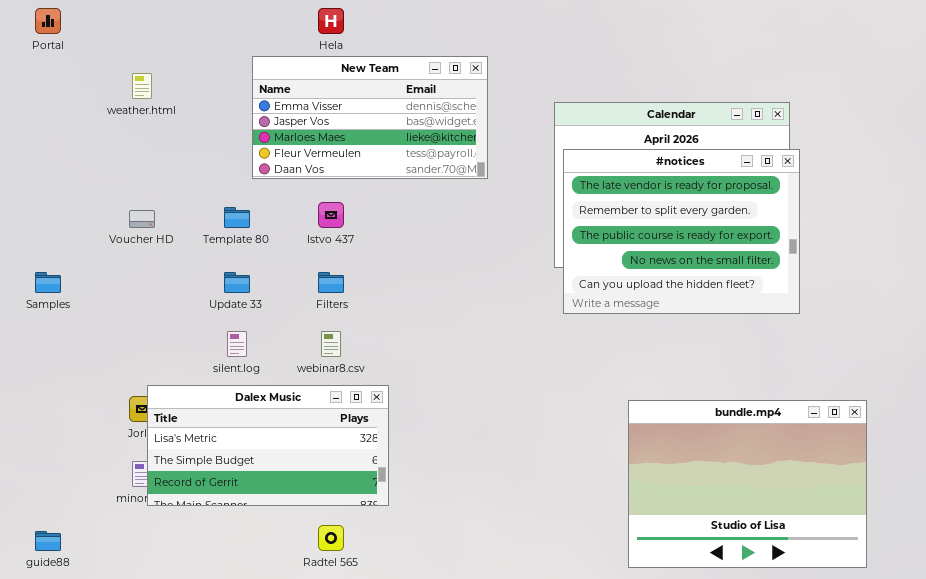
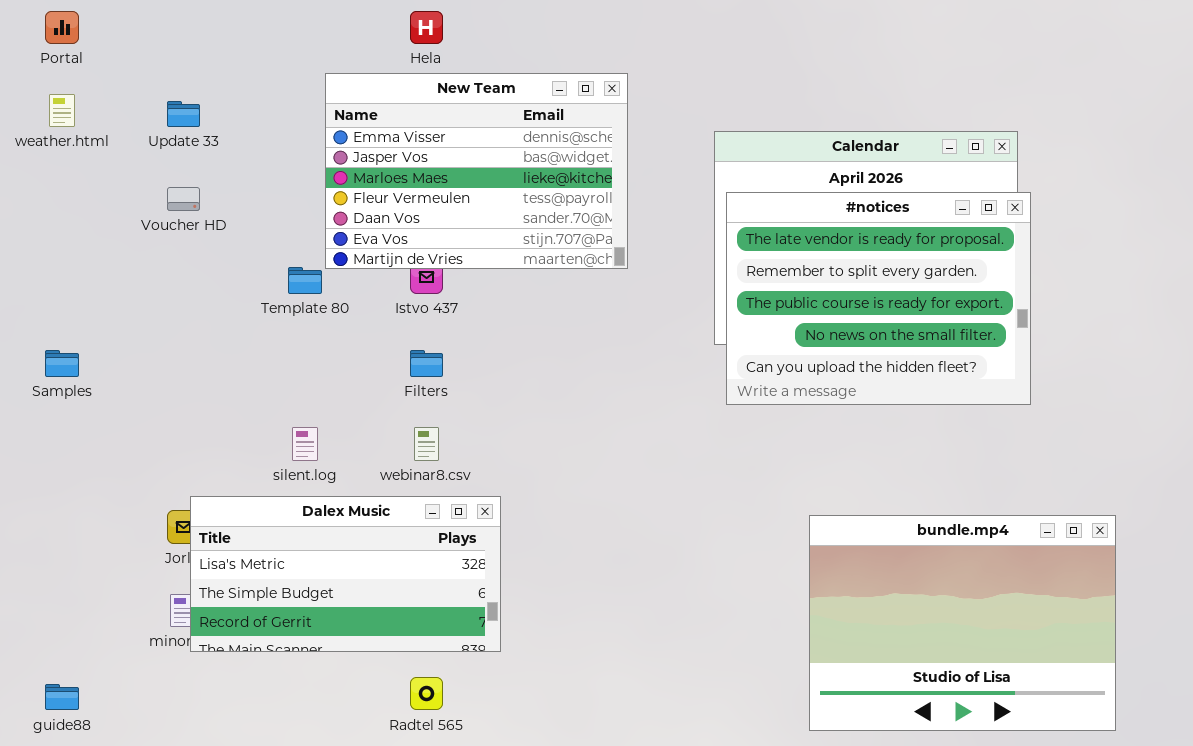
New Team: [252,56,488,179] -> [325,73,628,269], resized
weather.html: [132,73,152,99] -> [49,94,75,127], moved
Voucher HD: [129,210,155,228] -> [167,187,200,211], moved
Update 33: [224,272,250,293] -> [167,101,200,127], moved

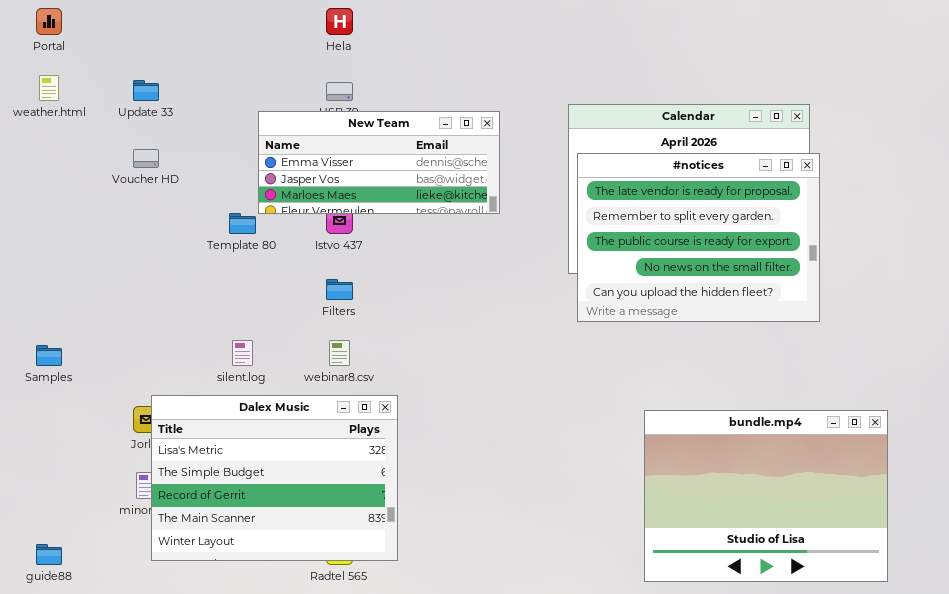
New Team: [325,73,628,269] -> [258,111,500,214], resized
Samples: [45,350,79,377] -> [36,345,62,366], moved
Dalex Music: [190,496,501,652] -> [151,395,398,561], resized

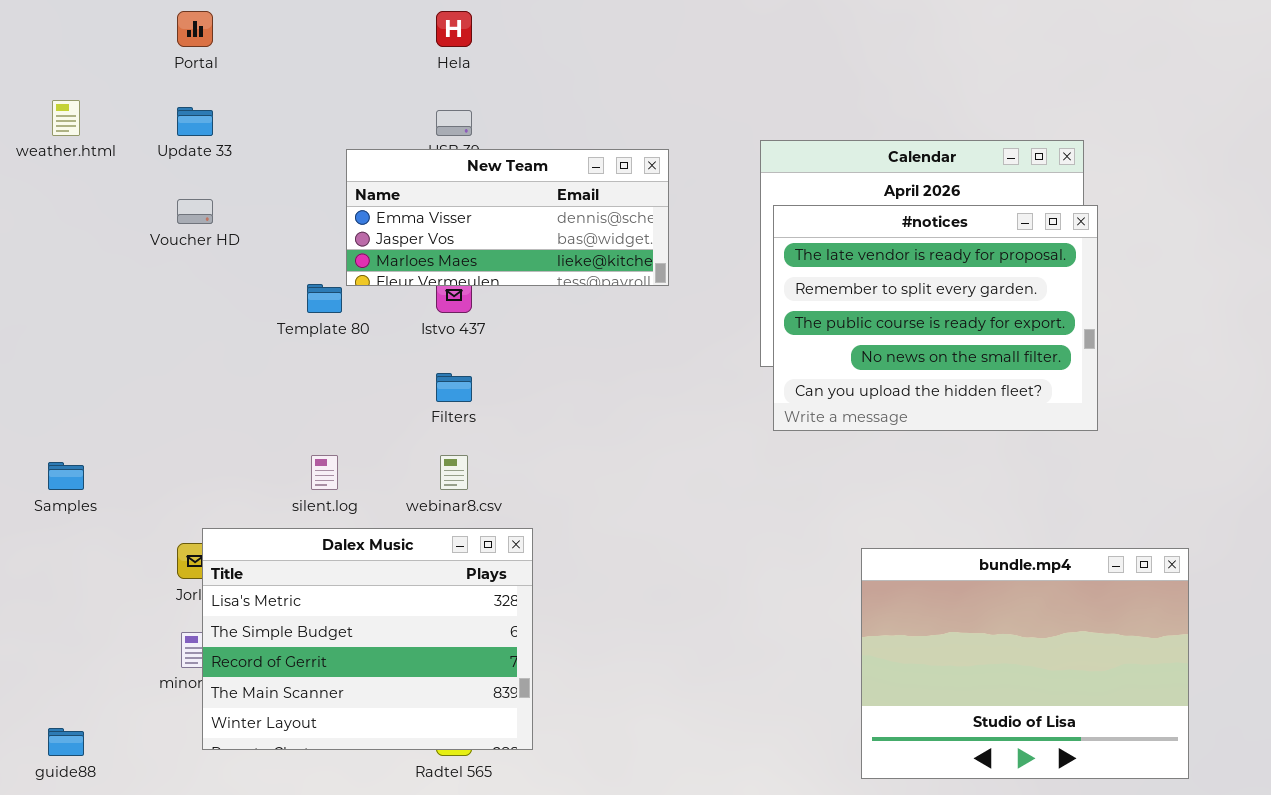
Portal: [36,8,62,35] -> [177,11,213,47], moved

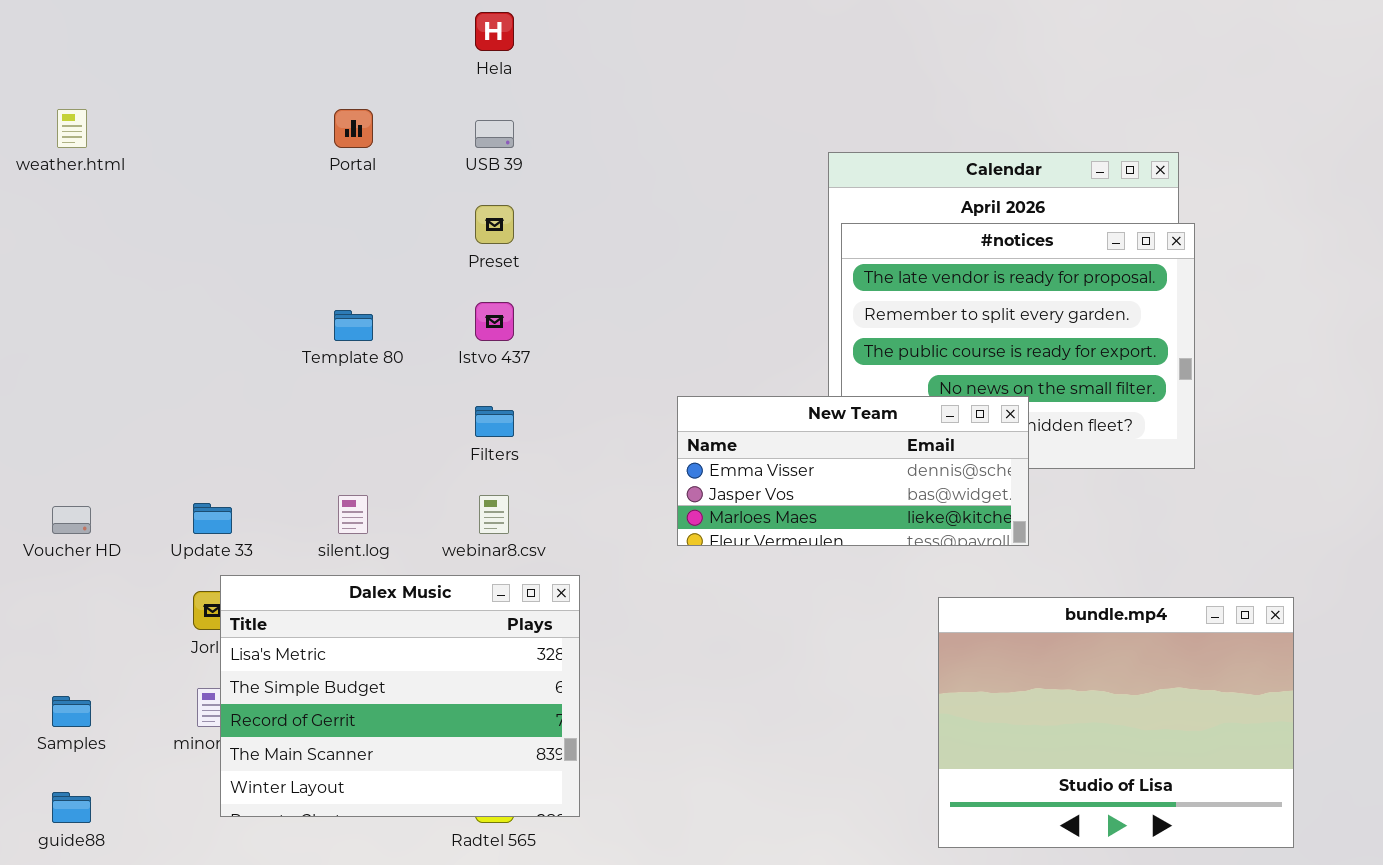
Portal: [177,11,213,47] -> [334,109,373,148], moved
Update 33: [177,107,213,136] -> [193,503,232,534], moved
New Team: [346,149,669,286] -> [677,396,1029,546], moved
Voucher HD: [177,199,213,224] -> [52,506,91,534], moved
Samples: [48,462,84,490] -> [52,696,91,727], moved

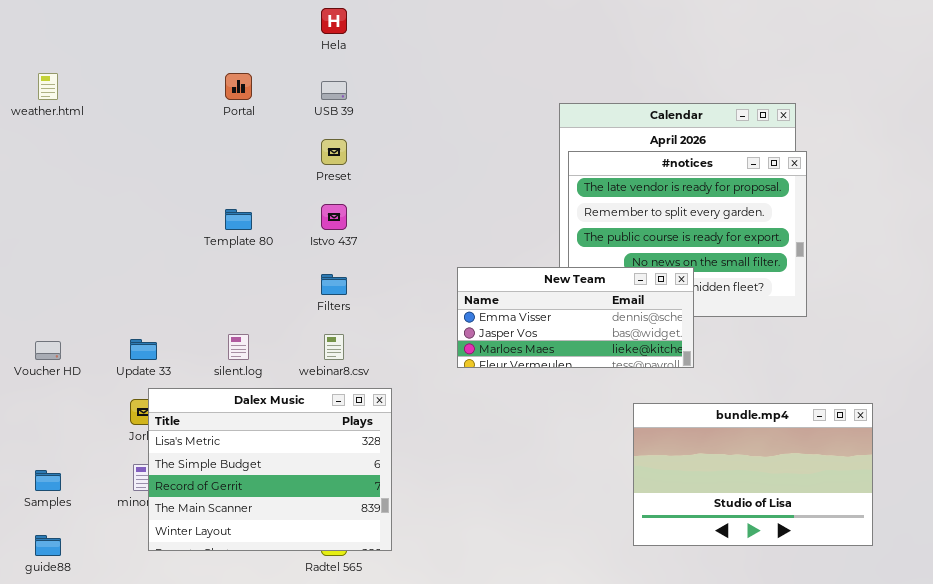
bundle.mp4: [938,597,1294,848] -> [633,403,873,546], resized

